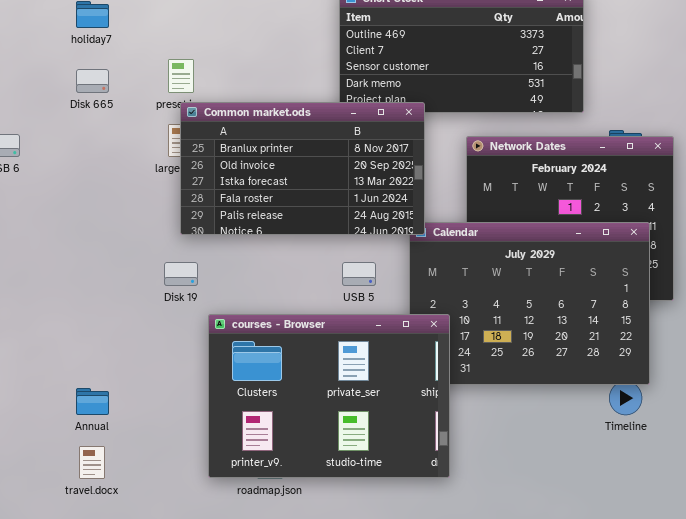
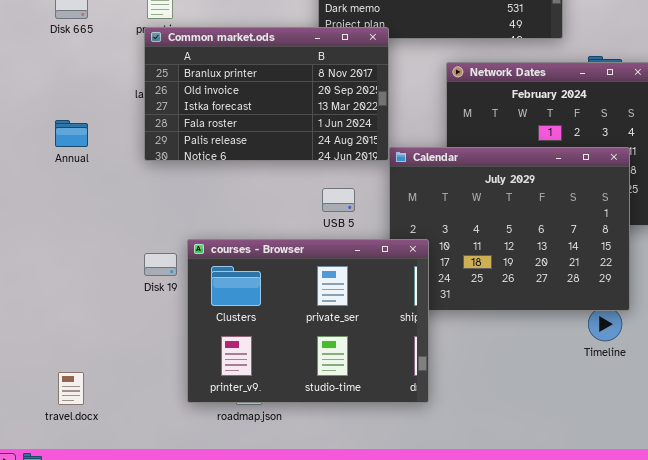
Common market.ods: [180,102,425,235] -> [144,27,389,161], moved
Disk 19: [164,262,198,286] -> [144,253,177,276], moved
Annual: [76,388,109,415] -> [55,120,88,147], moved

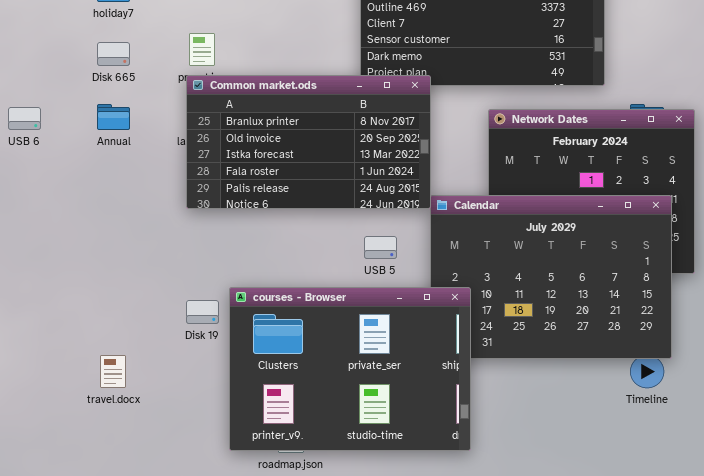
Annual: [55,120,88,147] -> [97,104,130,130], moved
travel.docx: [58,372,84,405] -> [100,355,126,388], moved

